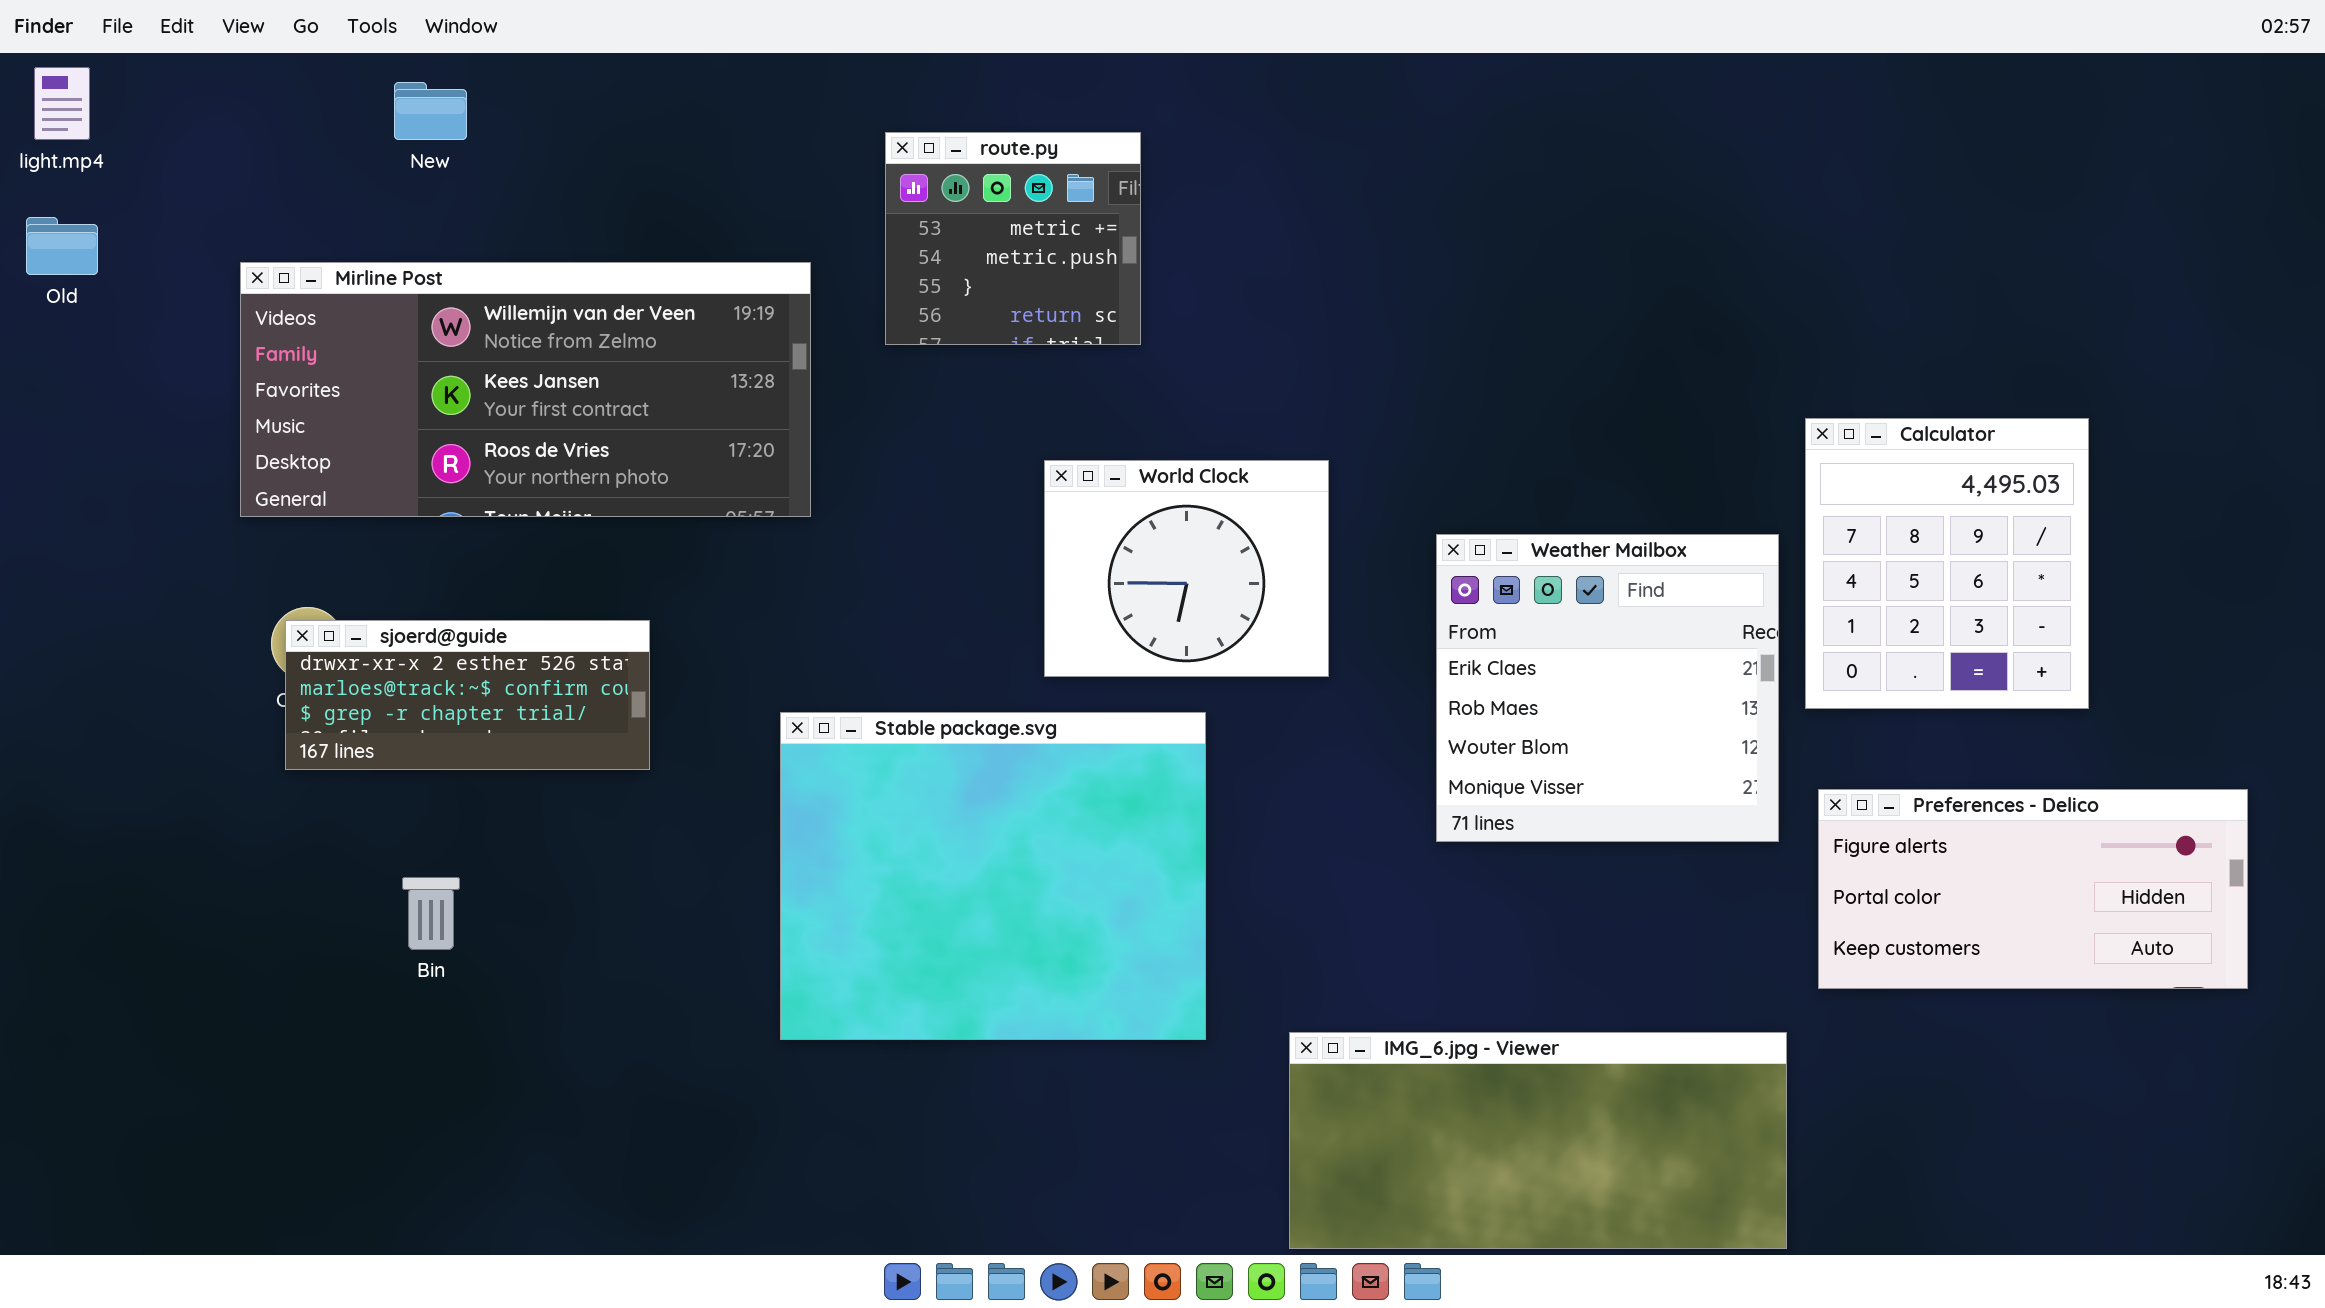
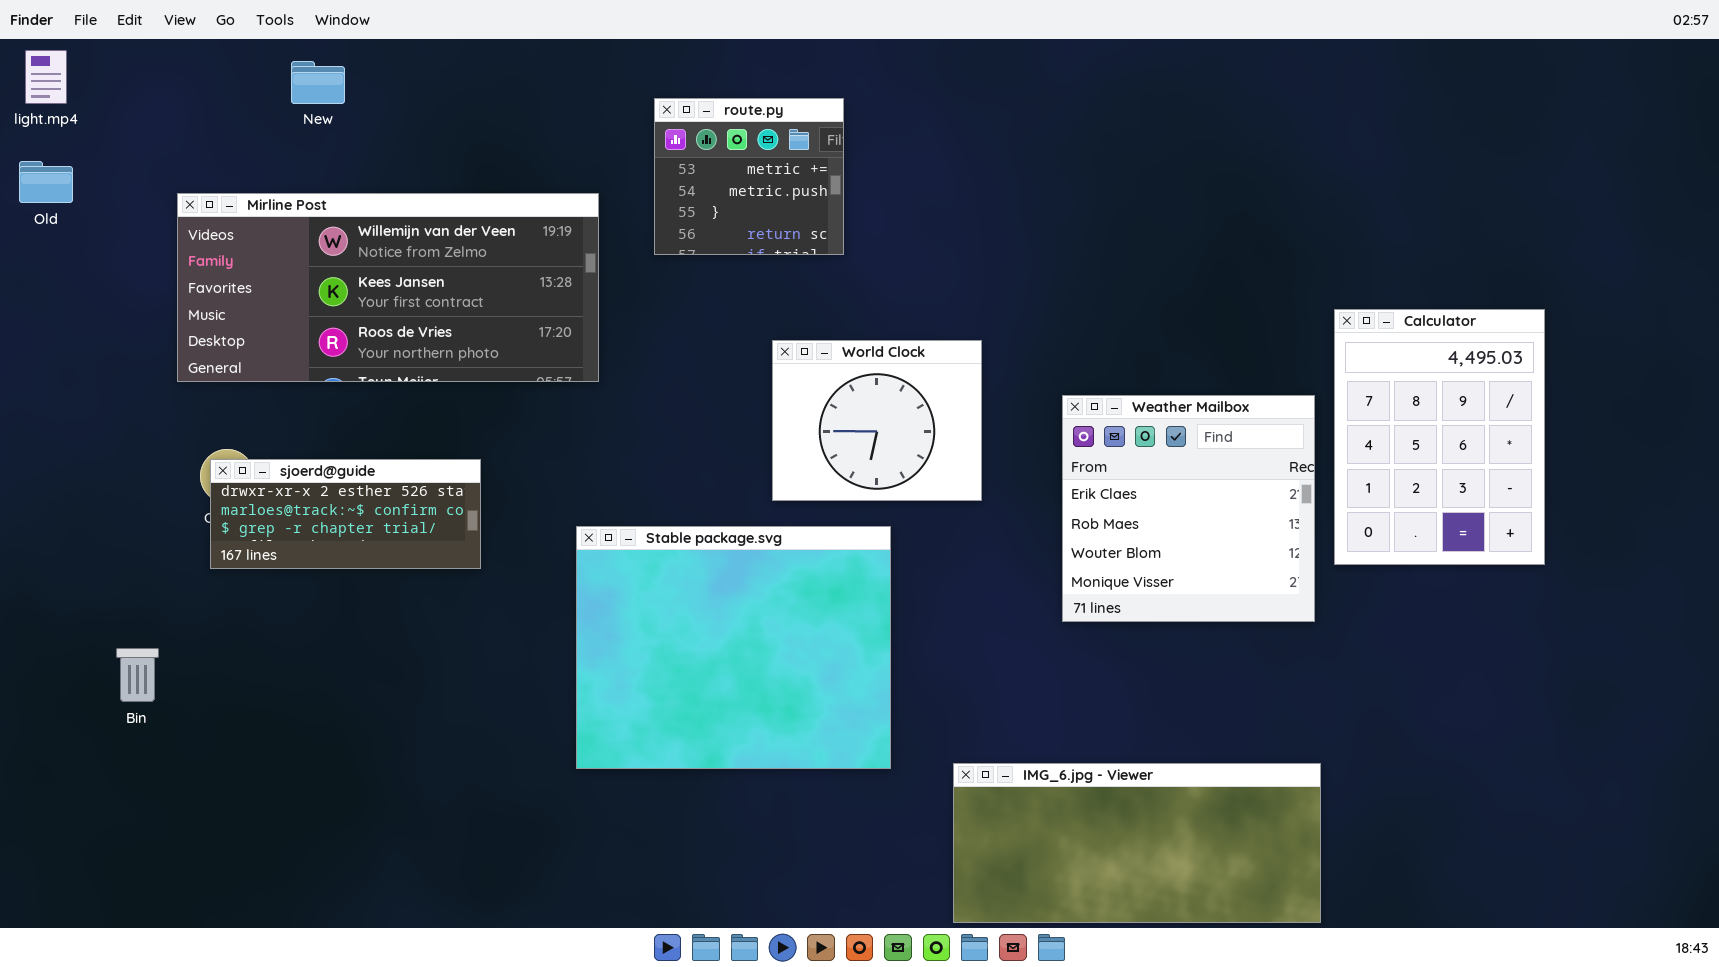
Calculator: [1805,418,2089,709] -> [1334,309,1545,565], resized
Preferences - Delico: [1818,789,2248,989] -> none, closed
Bin: [402,877,460,950] -> [116,648,159,702], moved

